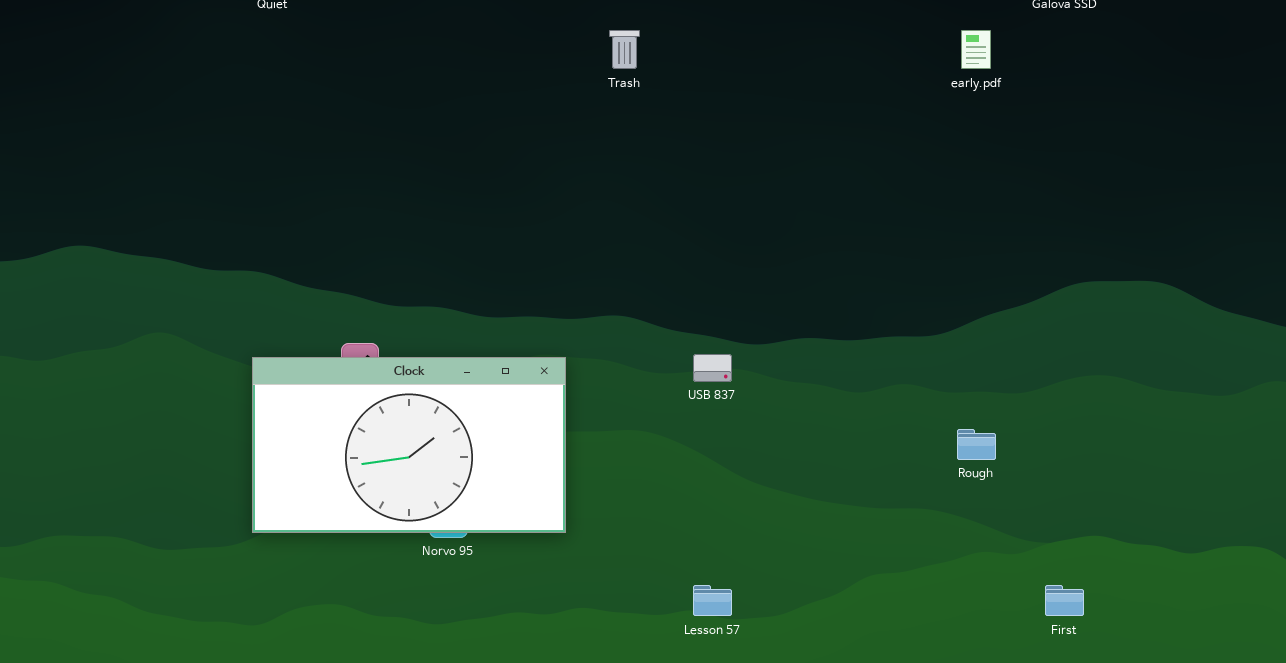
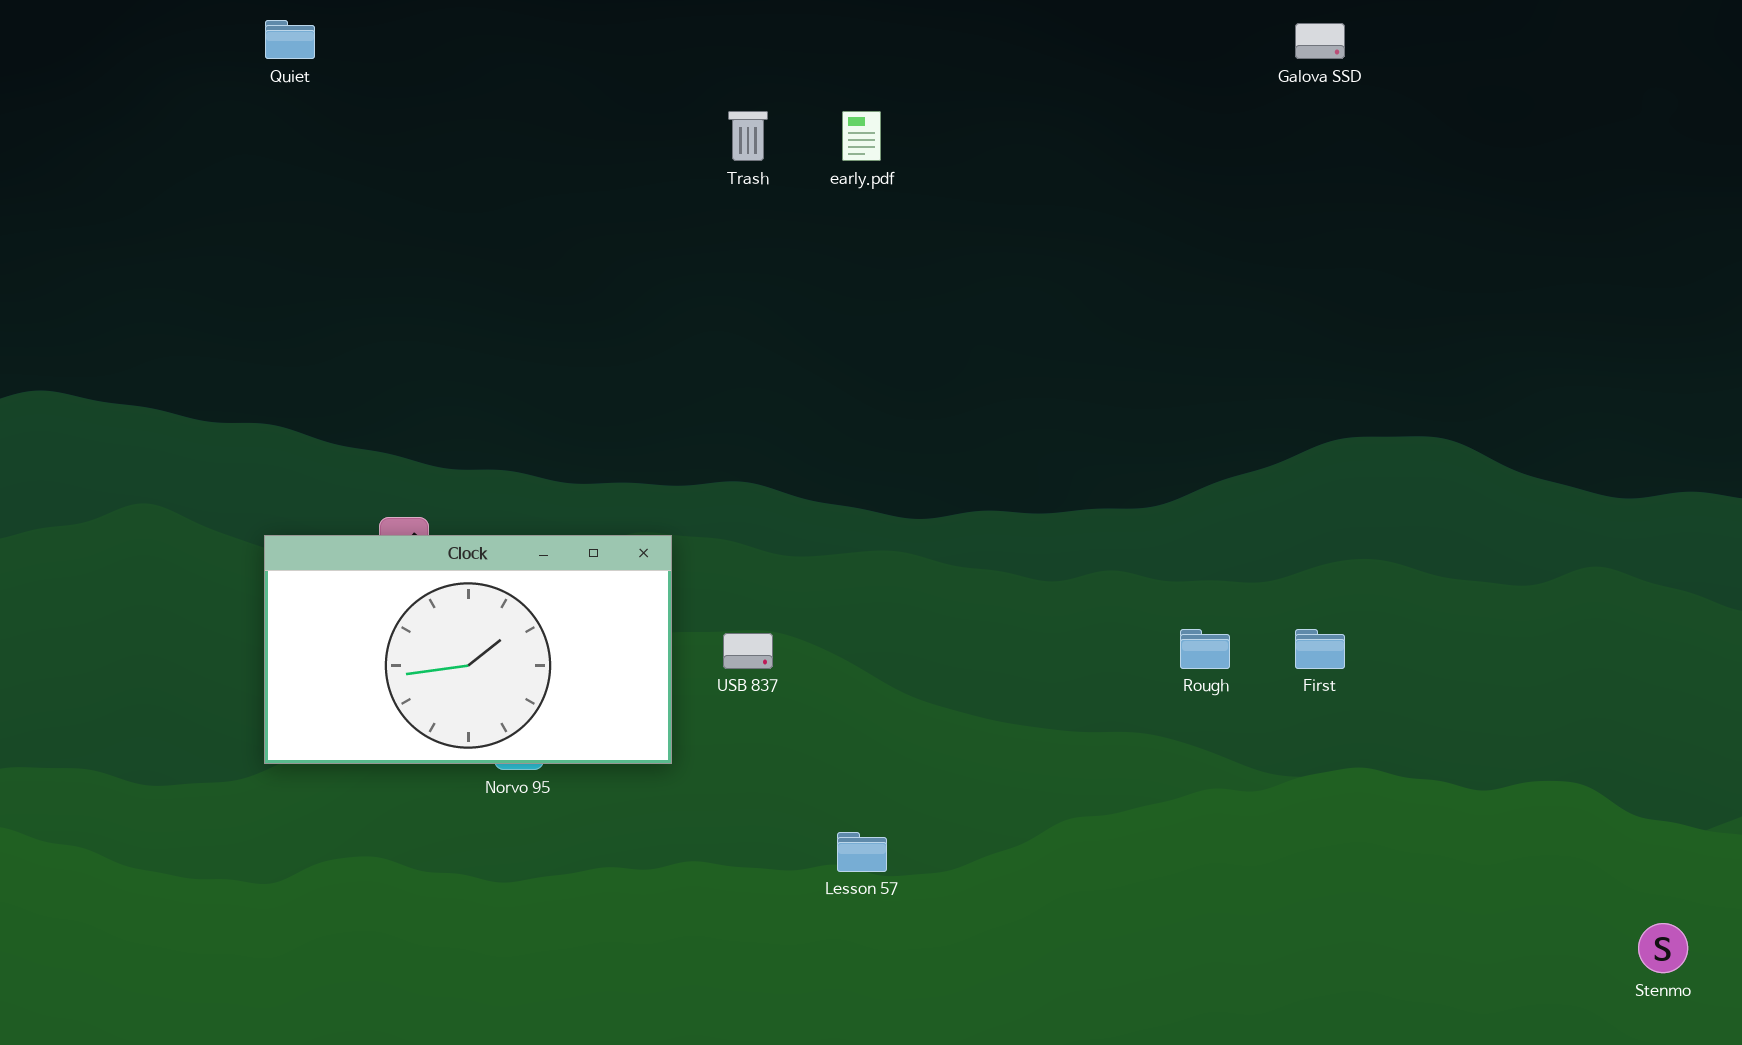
early.pdf: [961,30,991,69] -> [842,111,881,161], moved
USB 837: [693,354,732,382] -> [723,633,773,669], moved
First: [1045,585,1084,616] -> [1295,629,1345,669], moved

